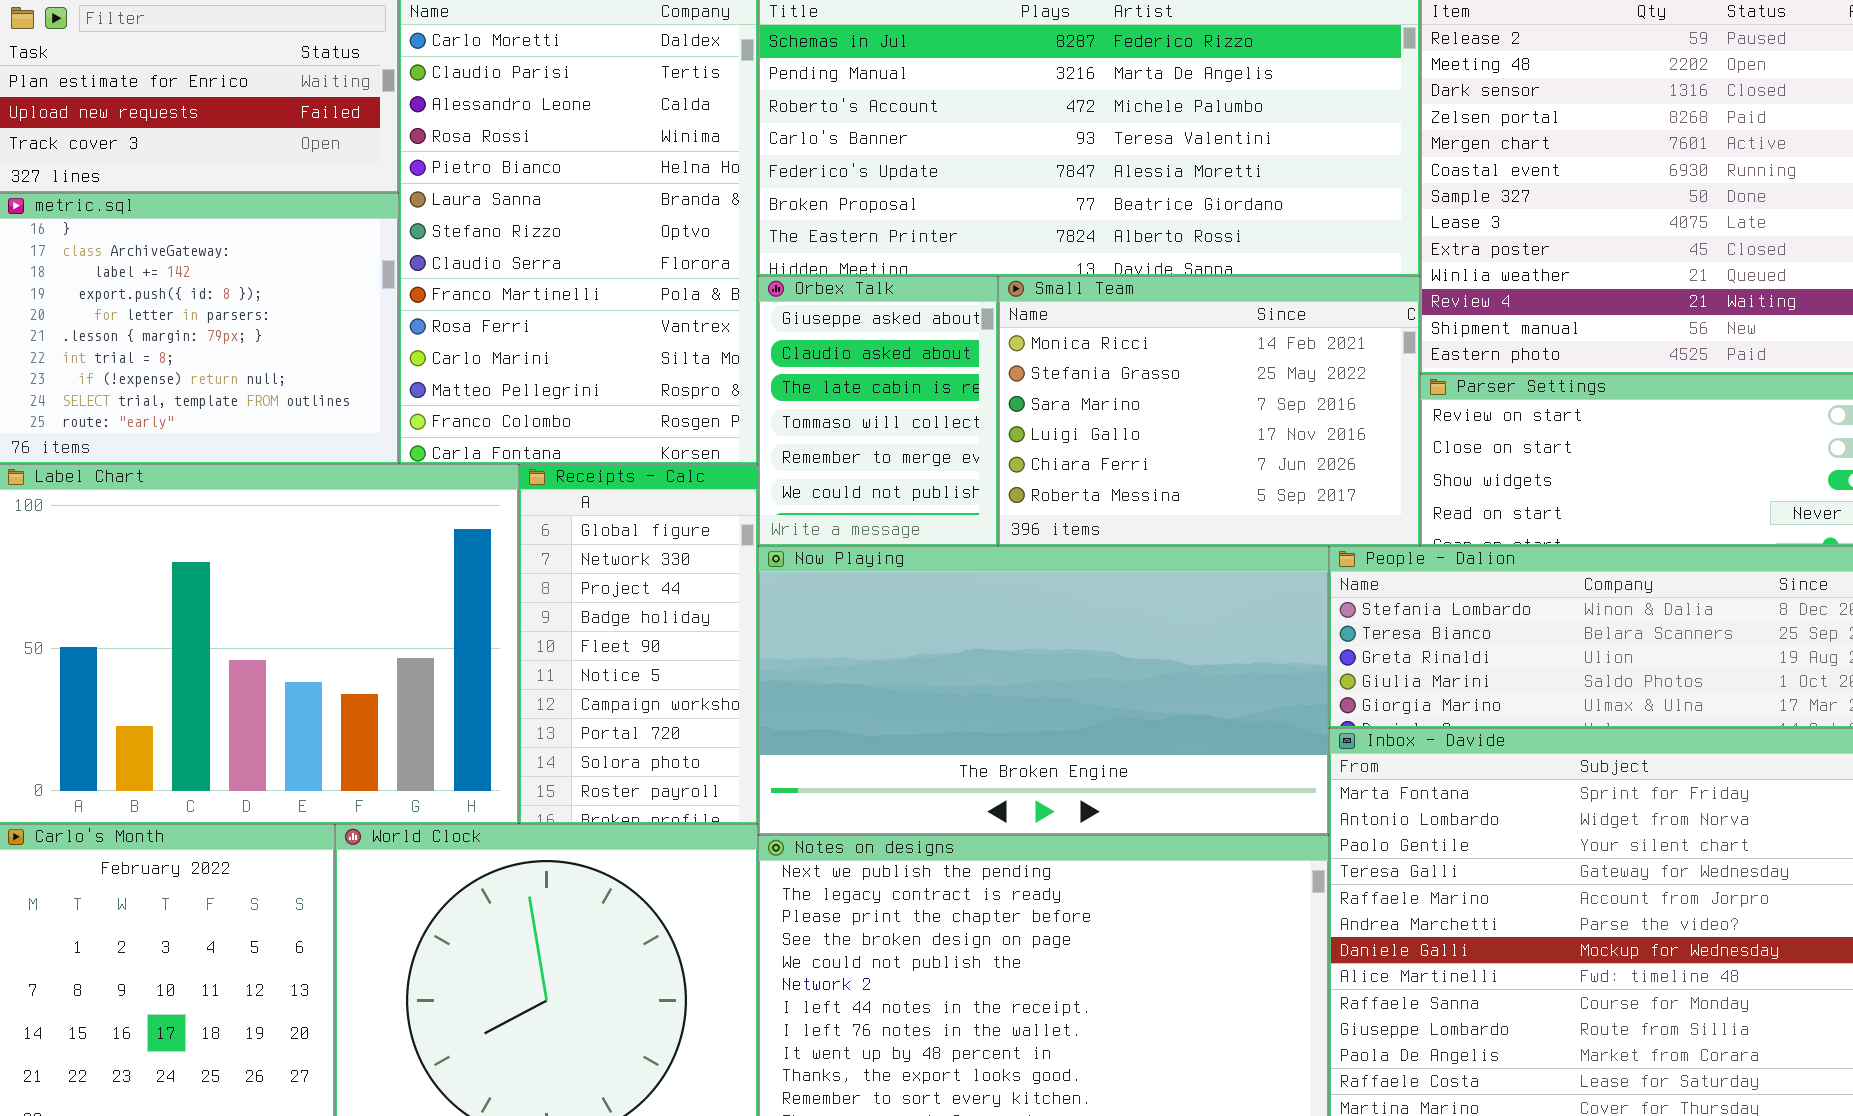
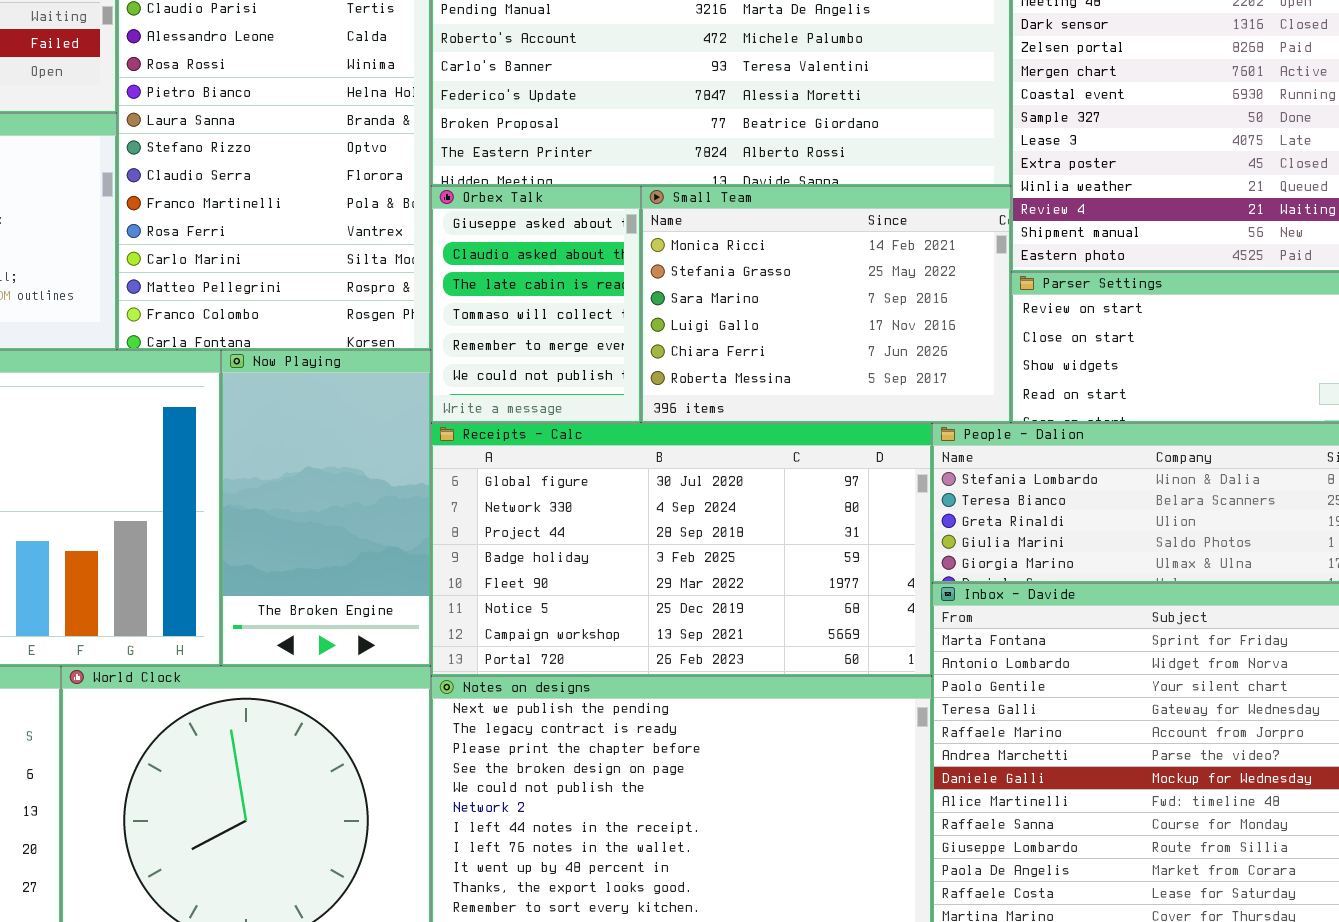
Receipts - Calc: [519,464,758,824] -> [431,423,932,676], moved, resized
Now Playing: [758,546,1329,835] -> [221,350,431,666], moved, resized

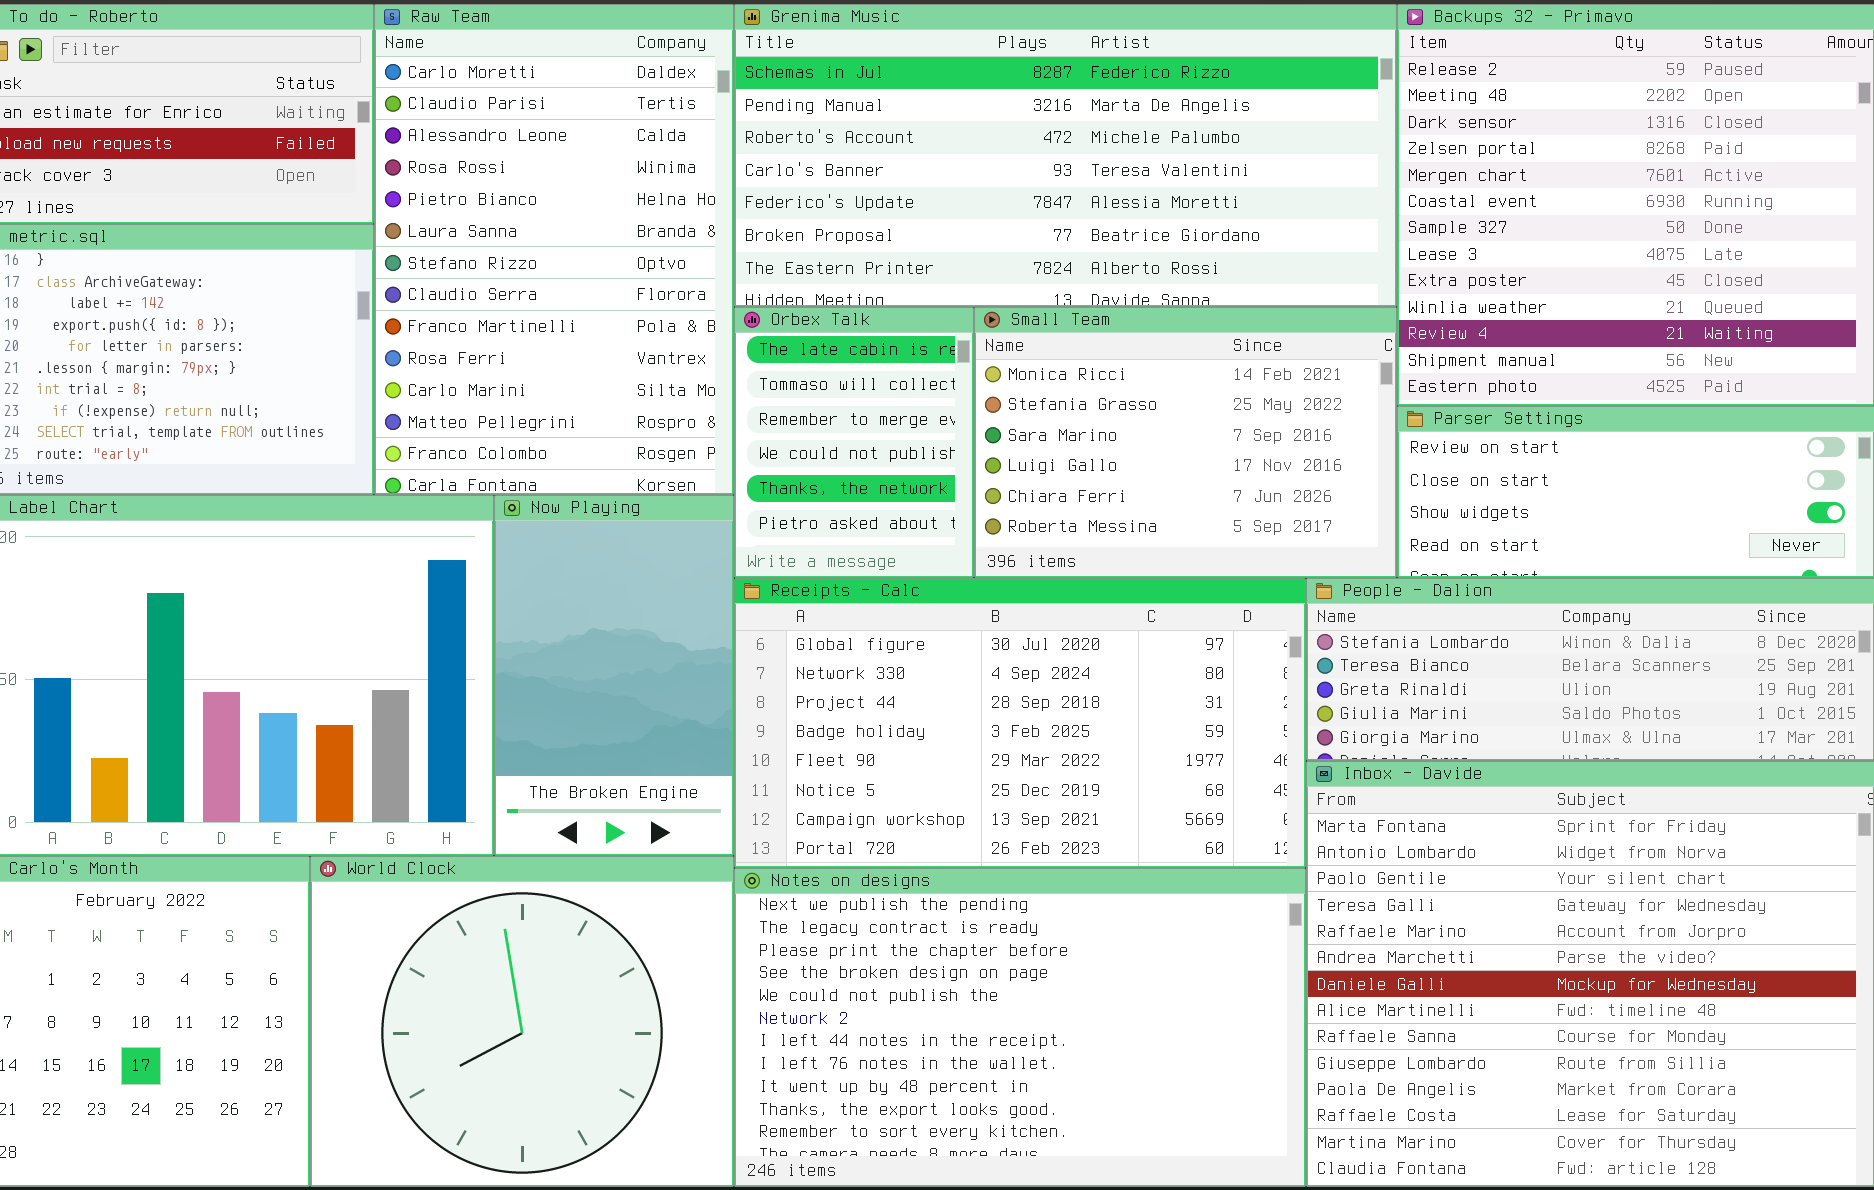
Orbex Talk: [431,186,641,423] -> [734,307,974,578], scrolled down 2 rows

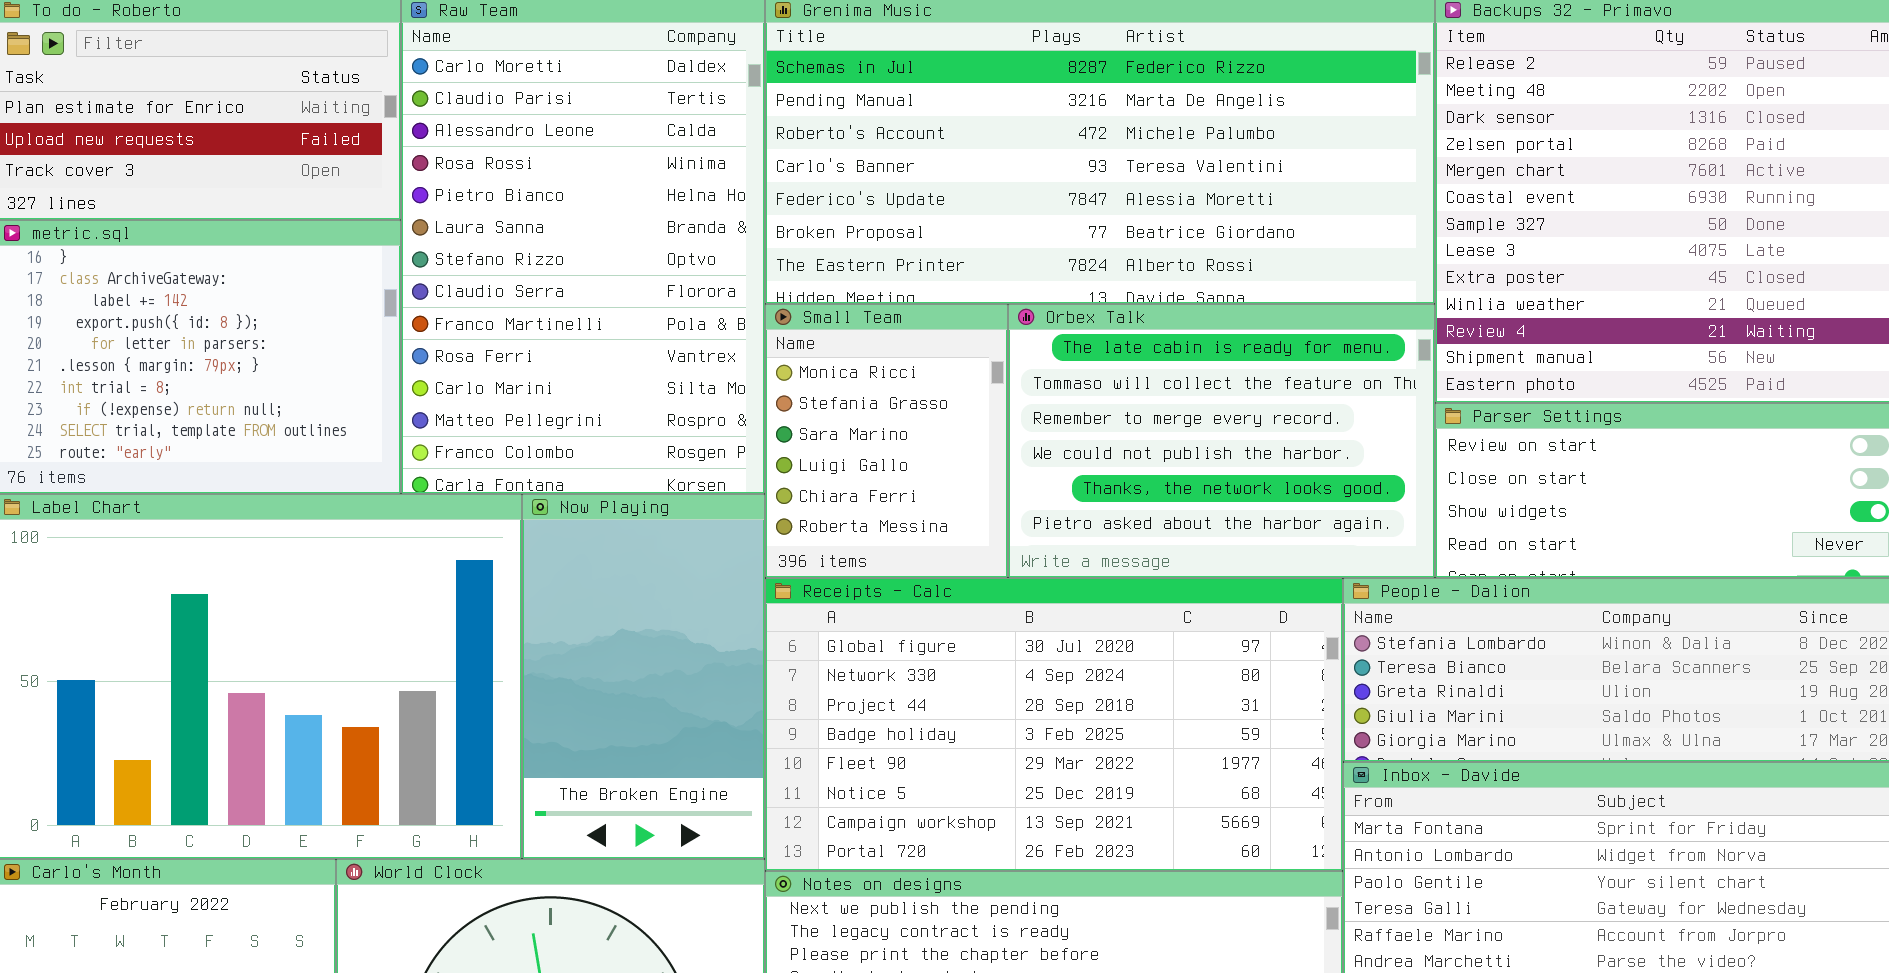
Orbex Talk: [734,307,974,578] -> [1008,304,1435,578], moved, resized
Small Team: [974,307,1397,578] -> [765,304,1008,578], moved, resized

